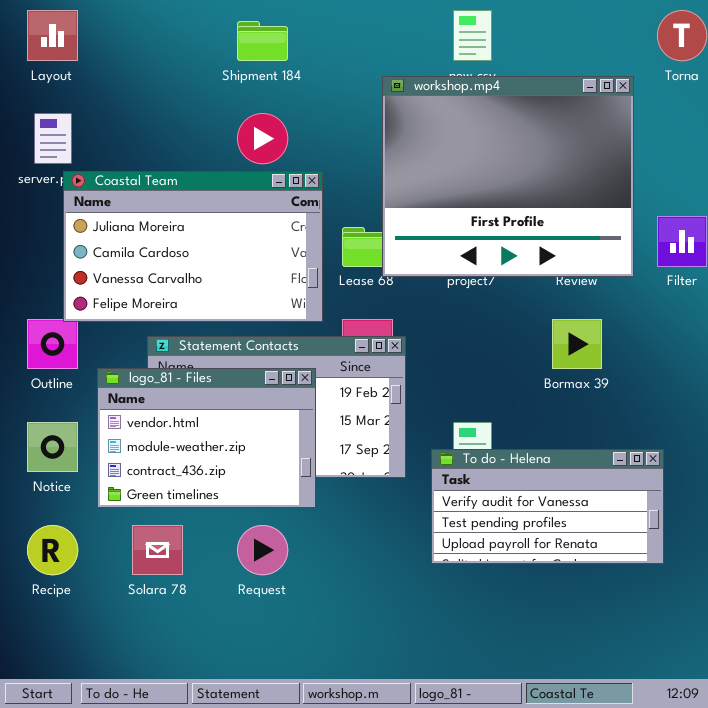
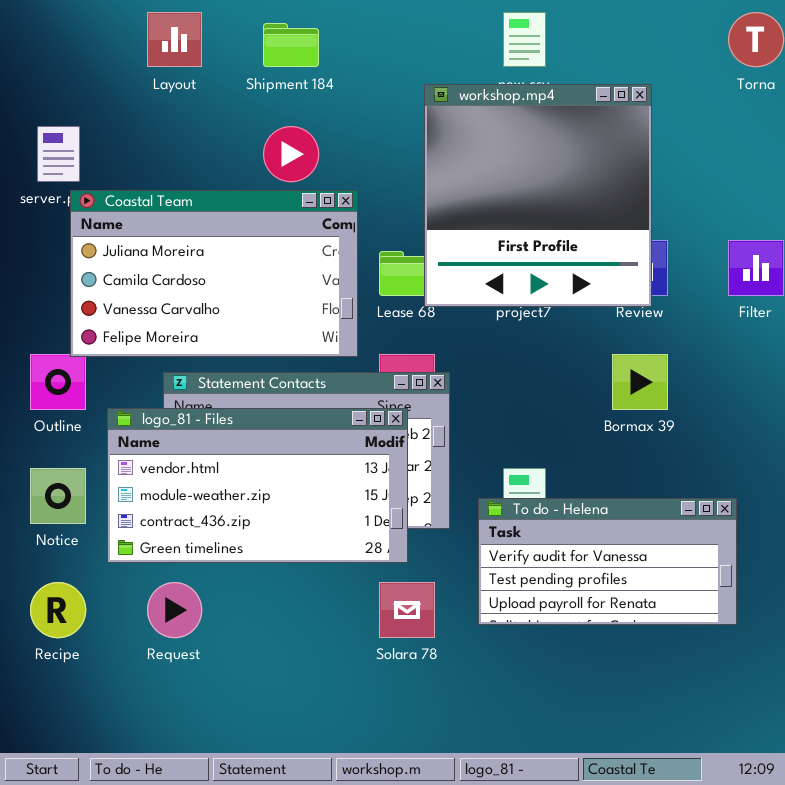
Layout: [27,10,78,61] -> [147,12,202,67], moved
workshop.mp4: [382,76,634,277] -> [424,84,652,307], resized
logo_81 - Files: [97,368,316,508] -> [107,408,408,563], resized
Solara 78: [132,525,183,575] -> [379,582,435,638], moved
Request: [237,525,288,575] -> [147,582,202,638], moved

